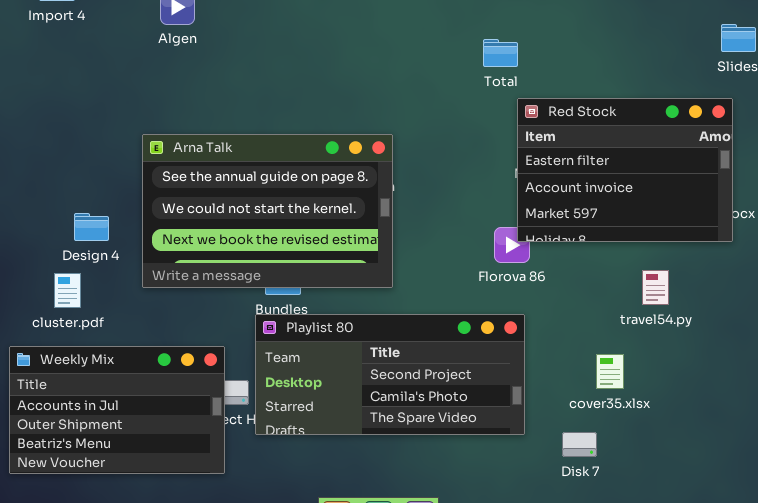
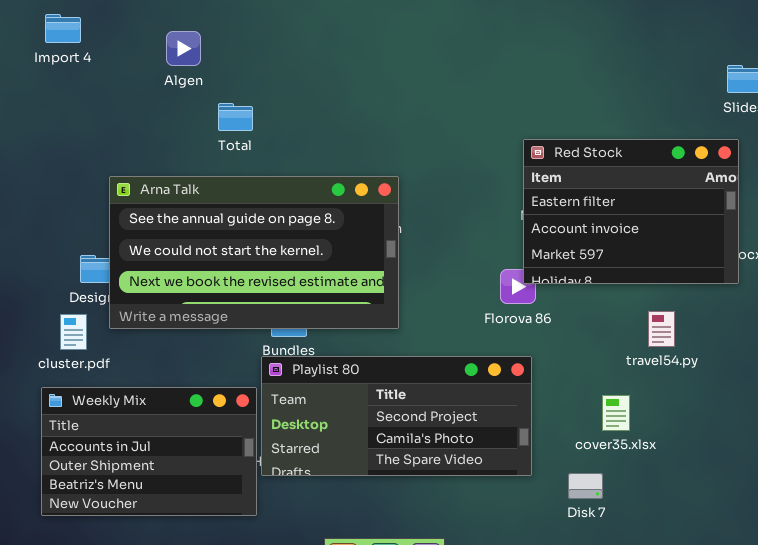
Total: [483,39,518,67] -> [218,103,253,131], moved
Arna Talk: [142,134,393,288] -> [109,176,399,329], resized
Weekly Mix: [9,346,225,474] -> [41,387,257,516], moved

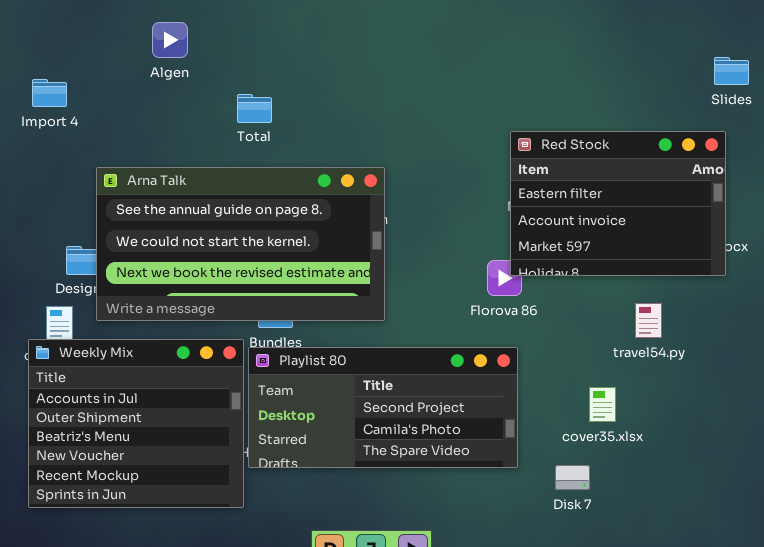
Import 4: [45,14,81,43] -> [32,79,67,107], moved
Total: [218,103,253,131] -> [237,94,272,123], moved
Weekly Mix: [41,387,257,516] -> [28,339,244,508], resized

